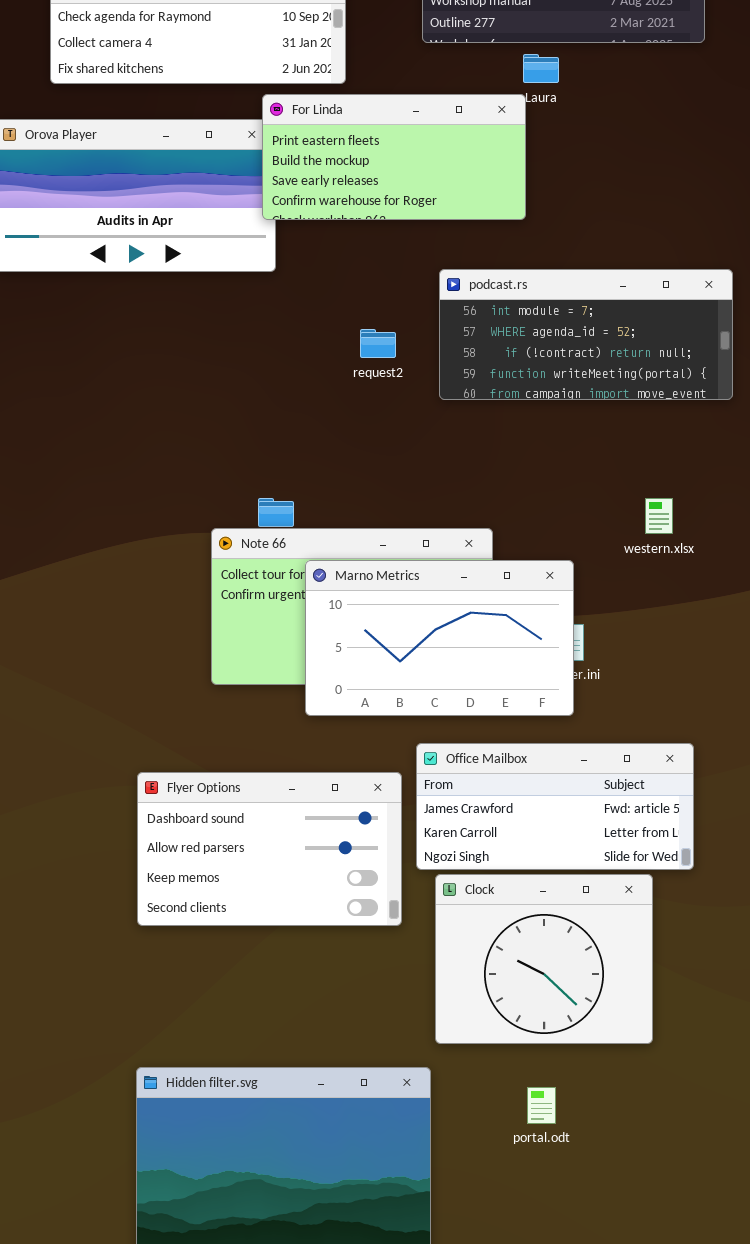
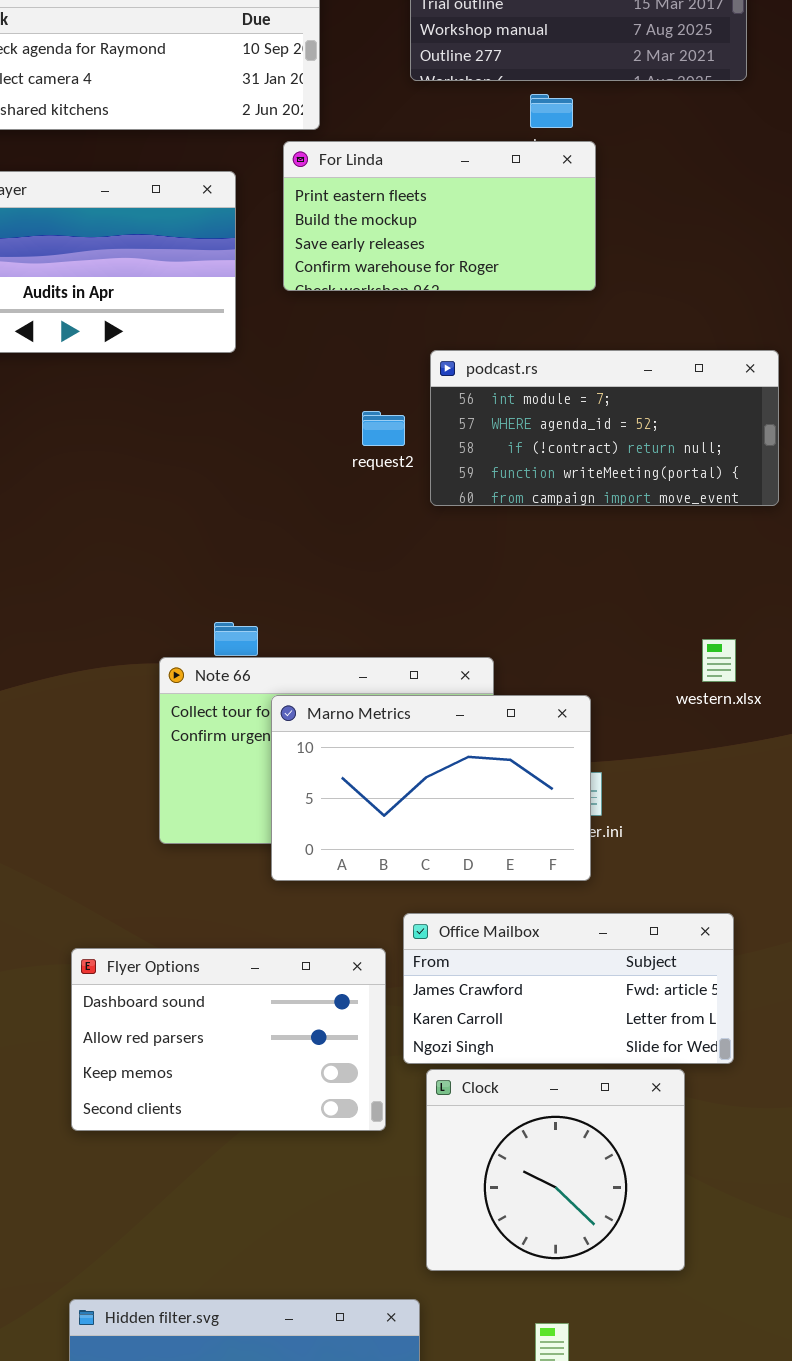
For Linda: [262,94,526,220] -> [283,141,596,291], moved
request2: [360,329,396,358] -> [362,411,405,446], moved
western.xlsx: [645,498,673,534] -> [702,639,736,682], moved

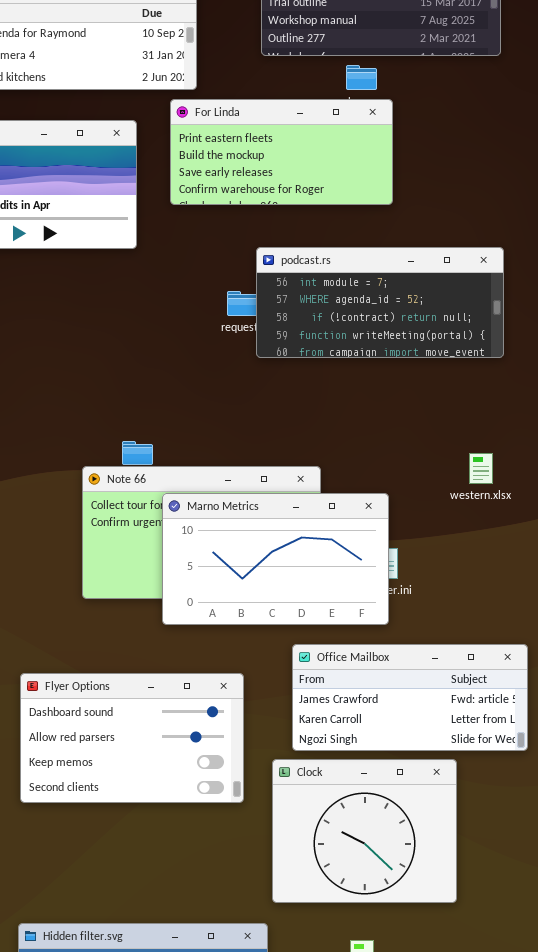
podcast.rs: [430,350,779,506] -> [256,247,504,358], moved
Office Mailbox: [403,913,734,1064] -> [292,644,528,751], moved

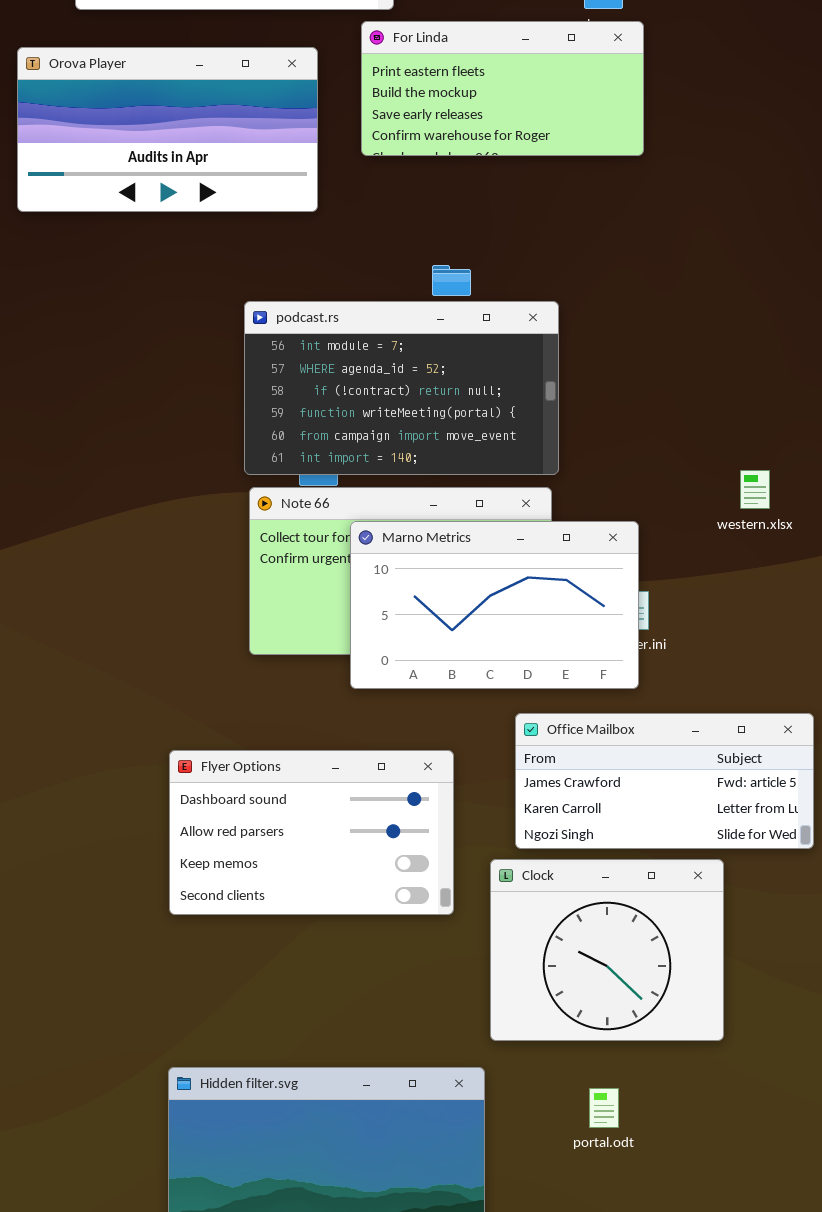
podcast.rs: [256,247,504,358] -> [244,301,559,475], moved, resized

